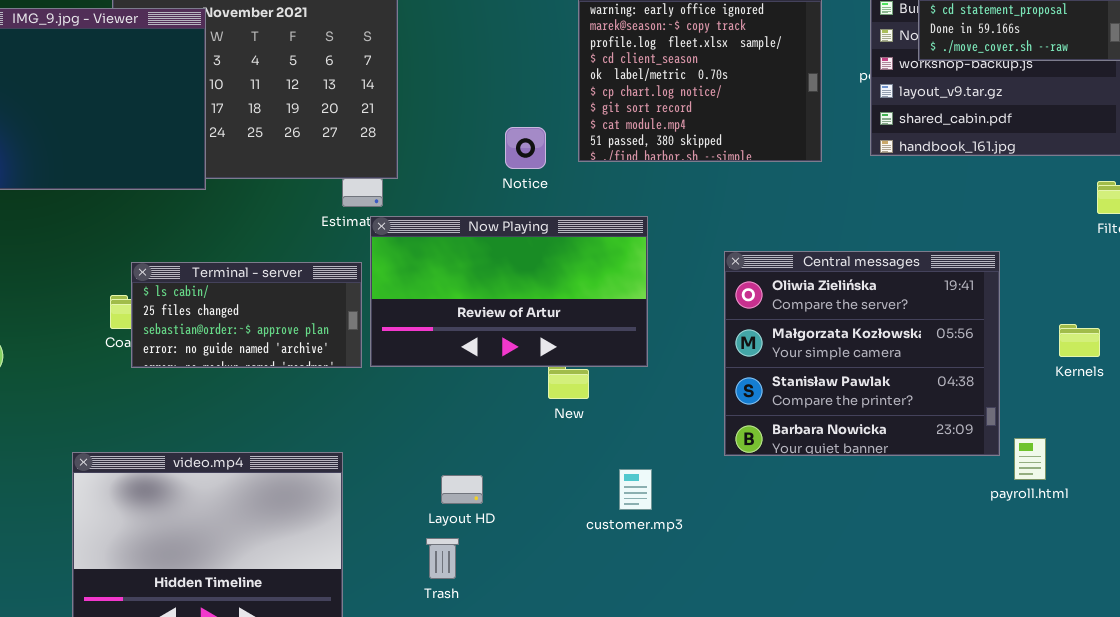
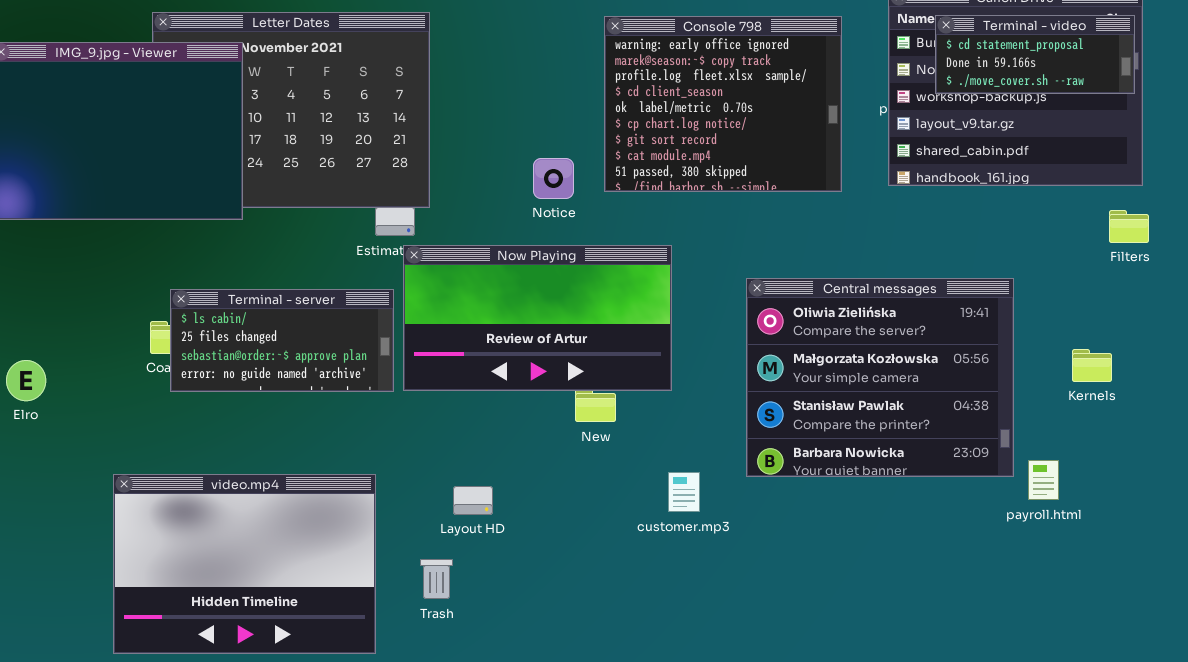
customer.mp3: [619,469,652,510] -> [668,472,700,512], moved
Layout HD: [441,475,483,504] -> [453,486,493,515], moved
Trash: [426,538,459,579] -> [420,559,453,599], moved

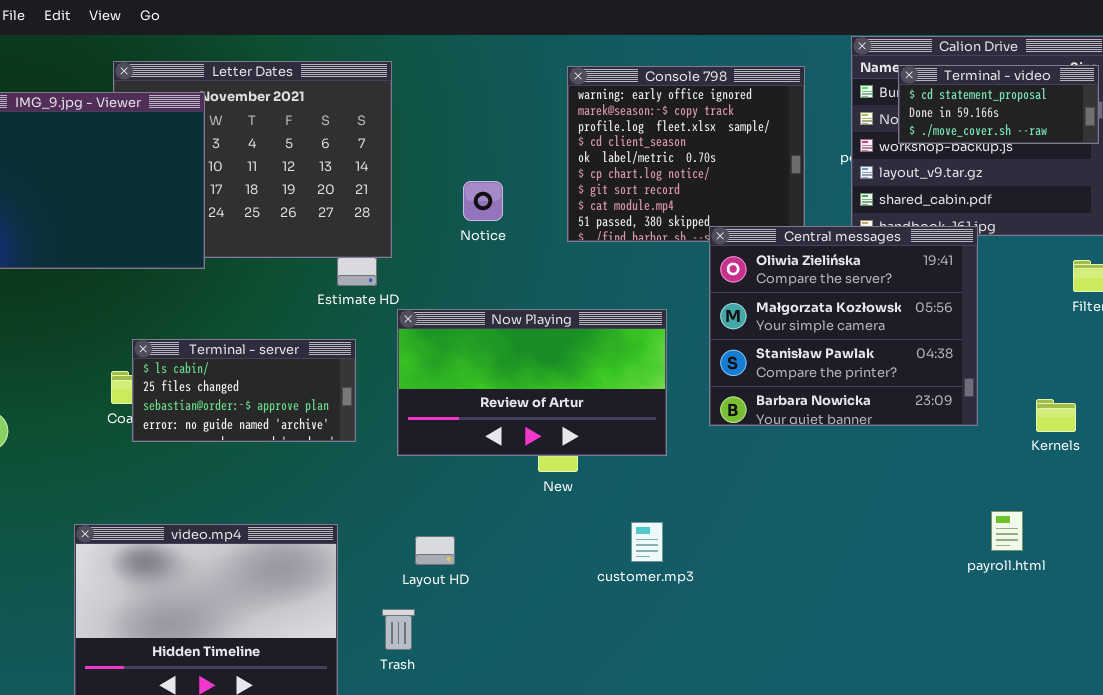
Notice: [533,158,574,199] -> [463,181,503,221], moved
Now Playing: [403,245,672,391] -> [397,309,667,456], moved
Central messages: [746,278,1014,477] -> [709,226,978,426], moved

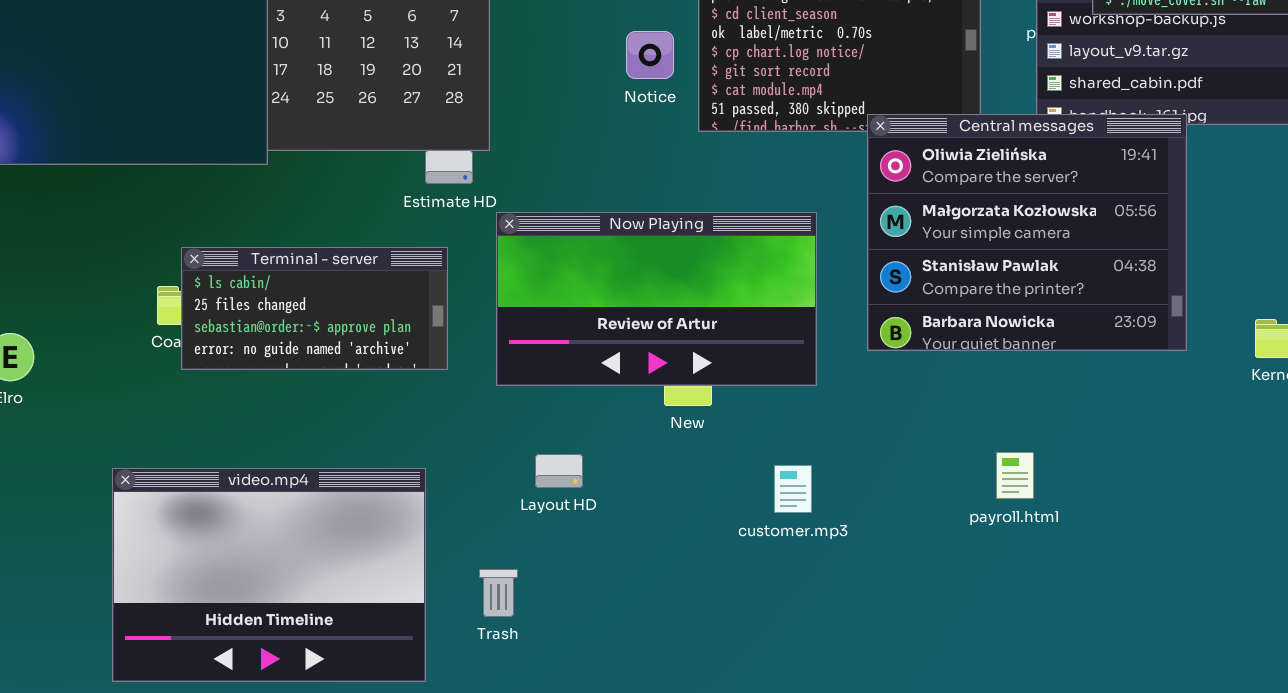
Notice: [463,181,503,221] -> [626,31,674,79], moved
payroll.html: [991,511,1023,551] -> [996,452,1034,499], moved
Layout HD: [415,536,455,565] -> [535,454,583,488], moved

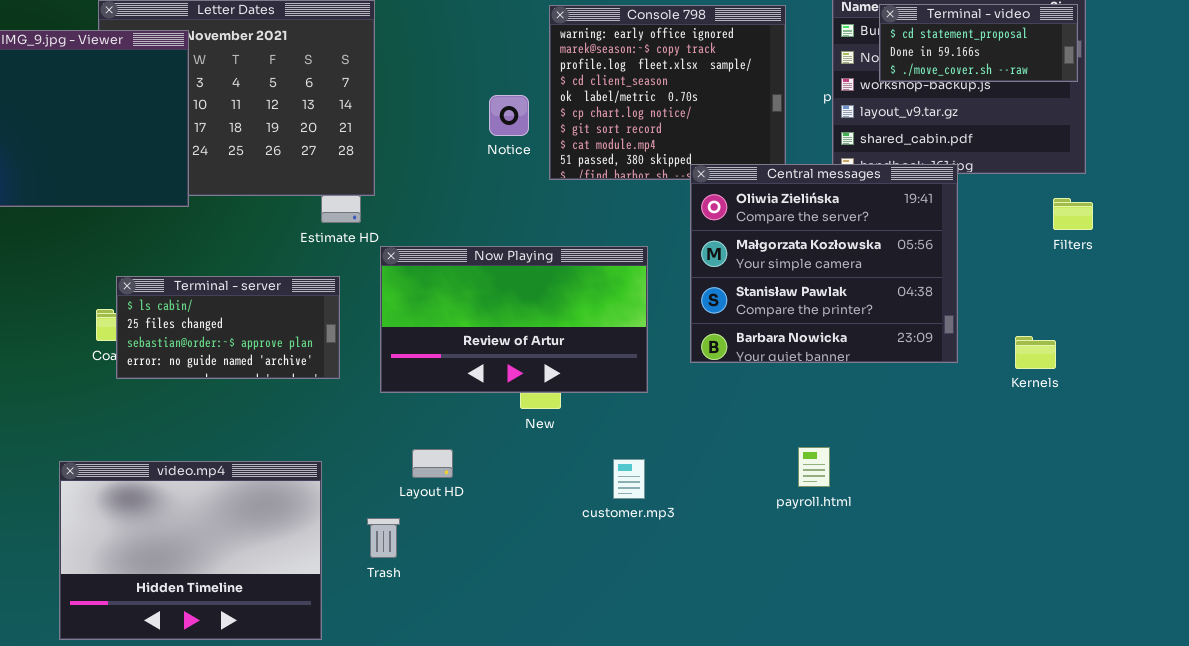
Trash: [479,569,518,617] -> [367,518,400,558], moved

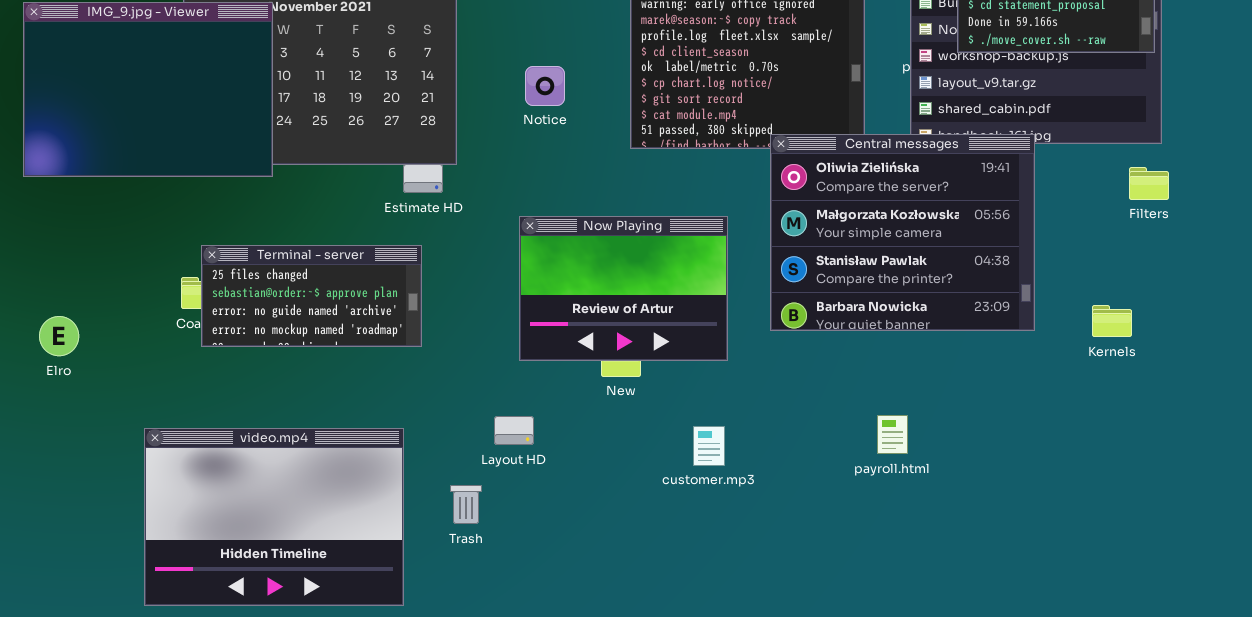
Notice: [489,95,529,136] -> [525,66,565,106], moved
Now Playing: [380,246,648,393] -> [519,216,728,361], resized
Terminal - server: [116,276,340,379] -> [201,245,422,347], scrolled down 1 row

